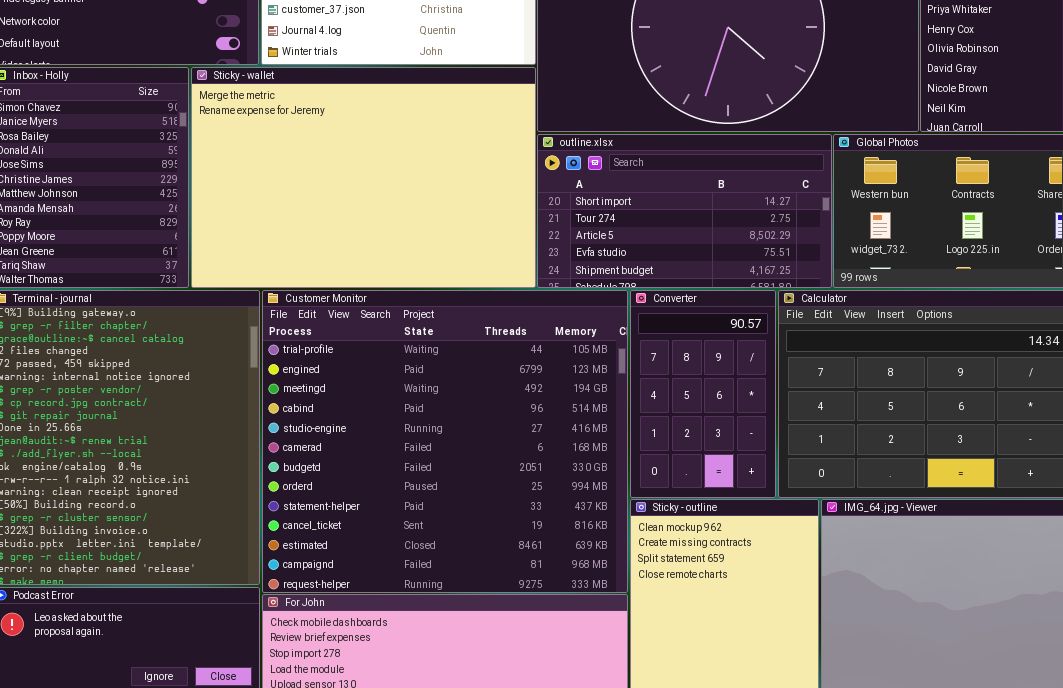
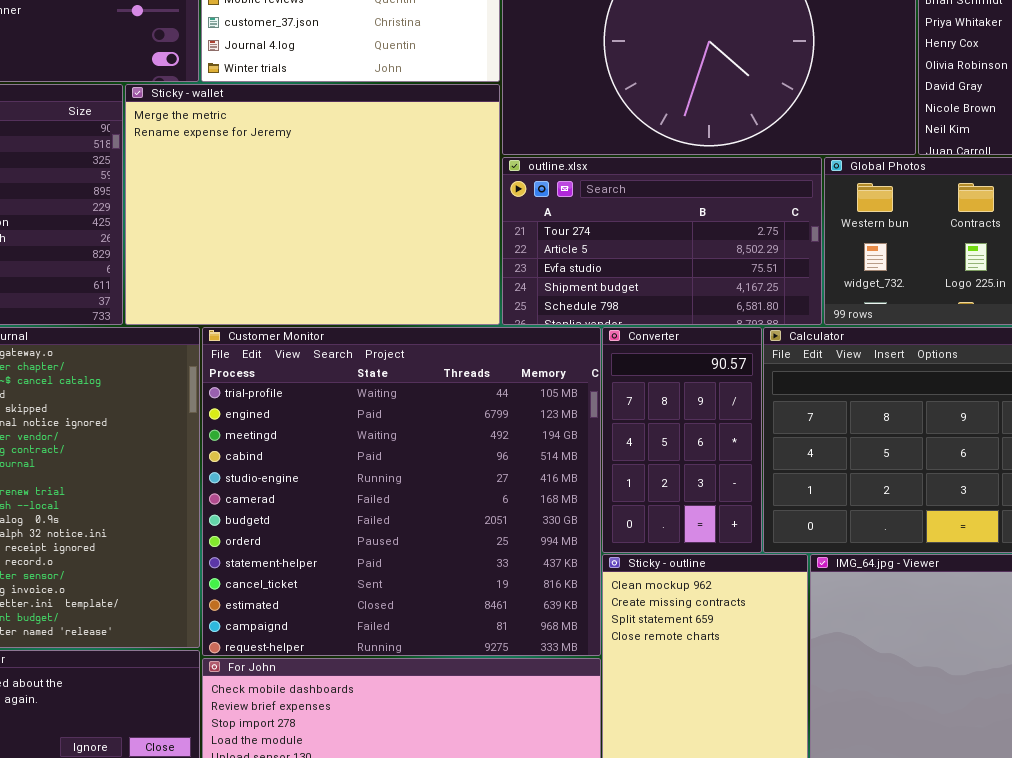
outline.xlsx: [537,134,832,288] -> [502,157,822,325], scrolled down 1 row

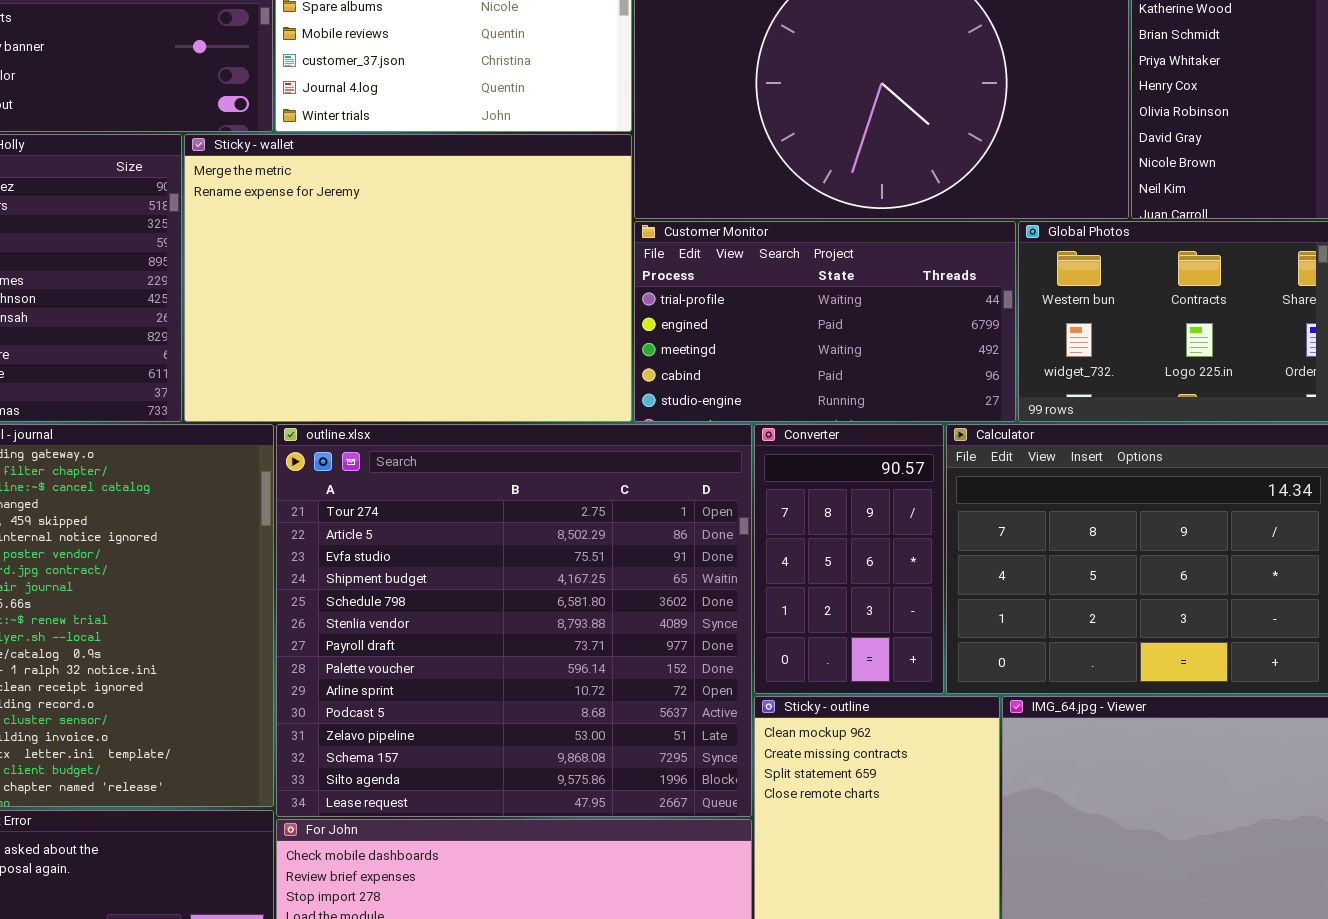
outline.xlsx: [502,157,822,325] -> [276,424,752,817], moved, resized
Customer Monitor: [202,327,601,656] -> [634,221,1016,422], moved, resized

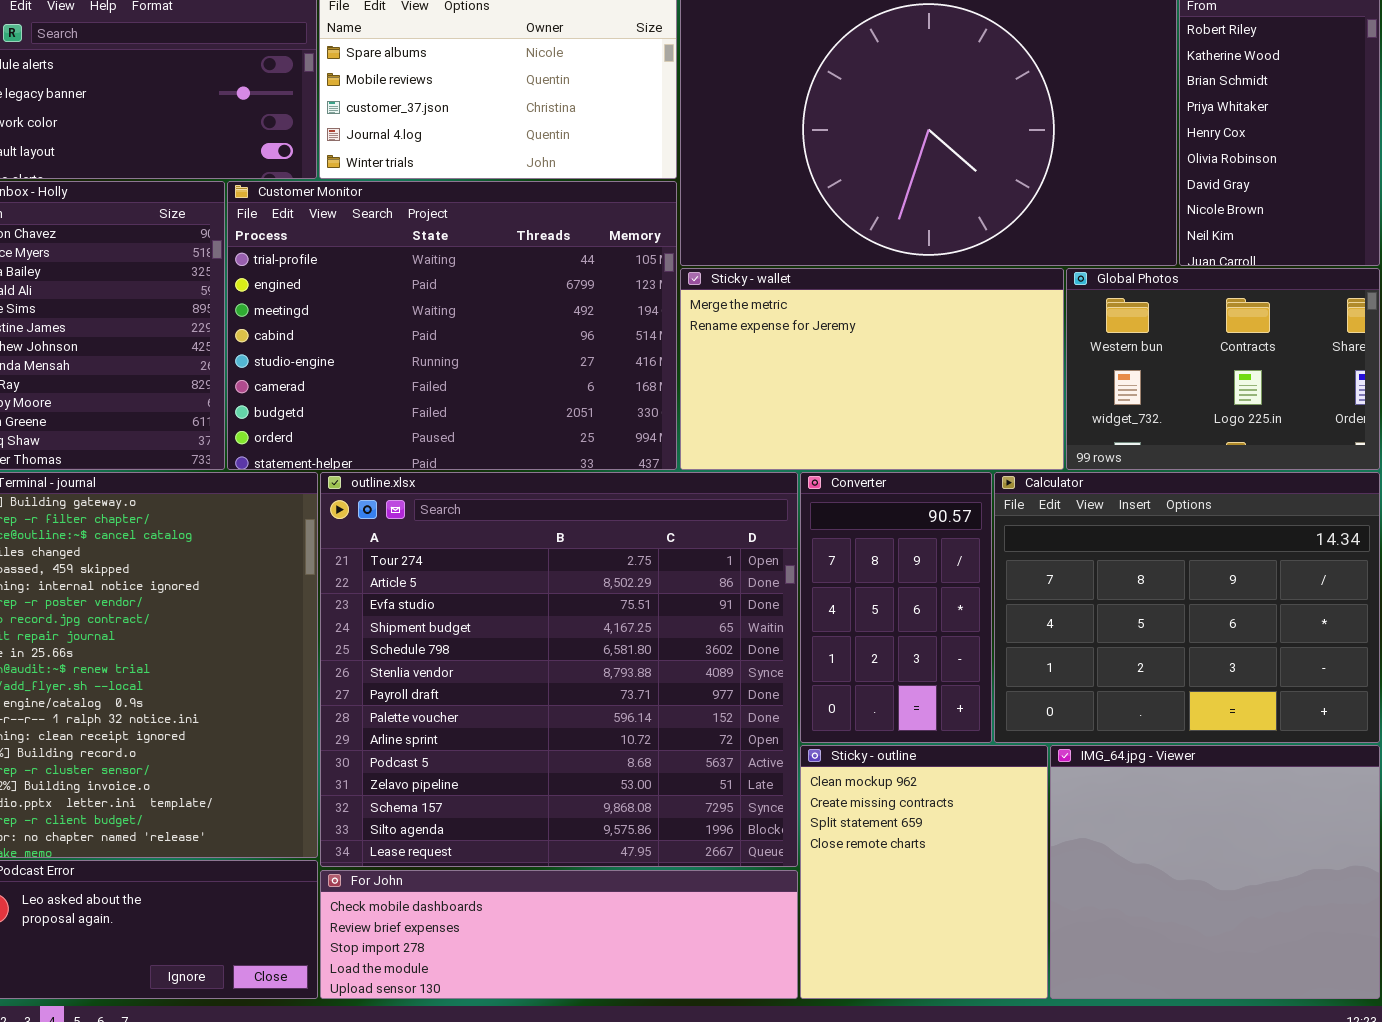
Sticky - wallet: [184,134,632,422] -> [680,268,1064,470], moved, resized
Customer Monitor: [634,221,1016,422] -> [227,181,677,470], moved, resized

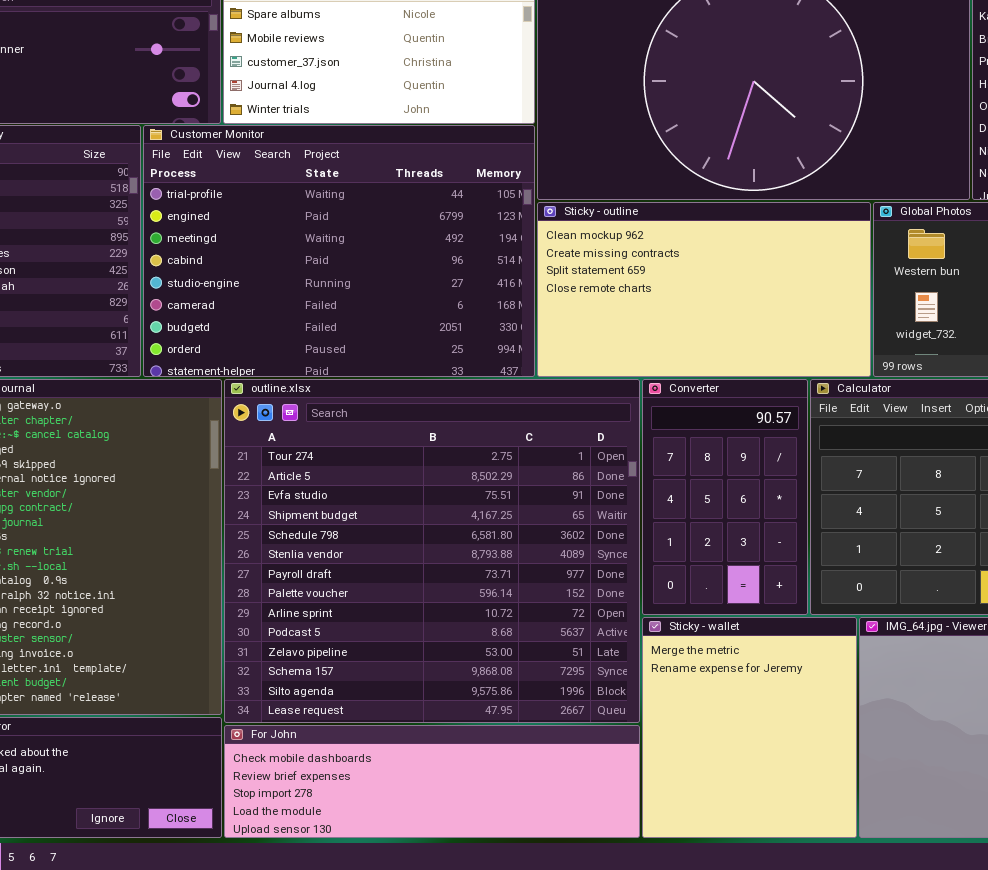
Sticky - wallet: [680,268,1064,470] -> [642,617,857,838], moved, resized
Sticky - outline: [800,745,1048,999] -> [537,202,871,377], moved, resized

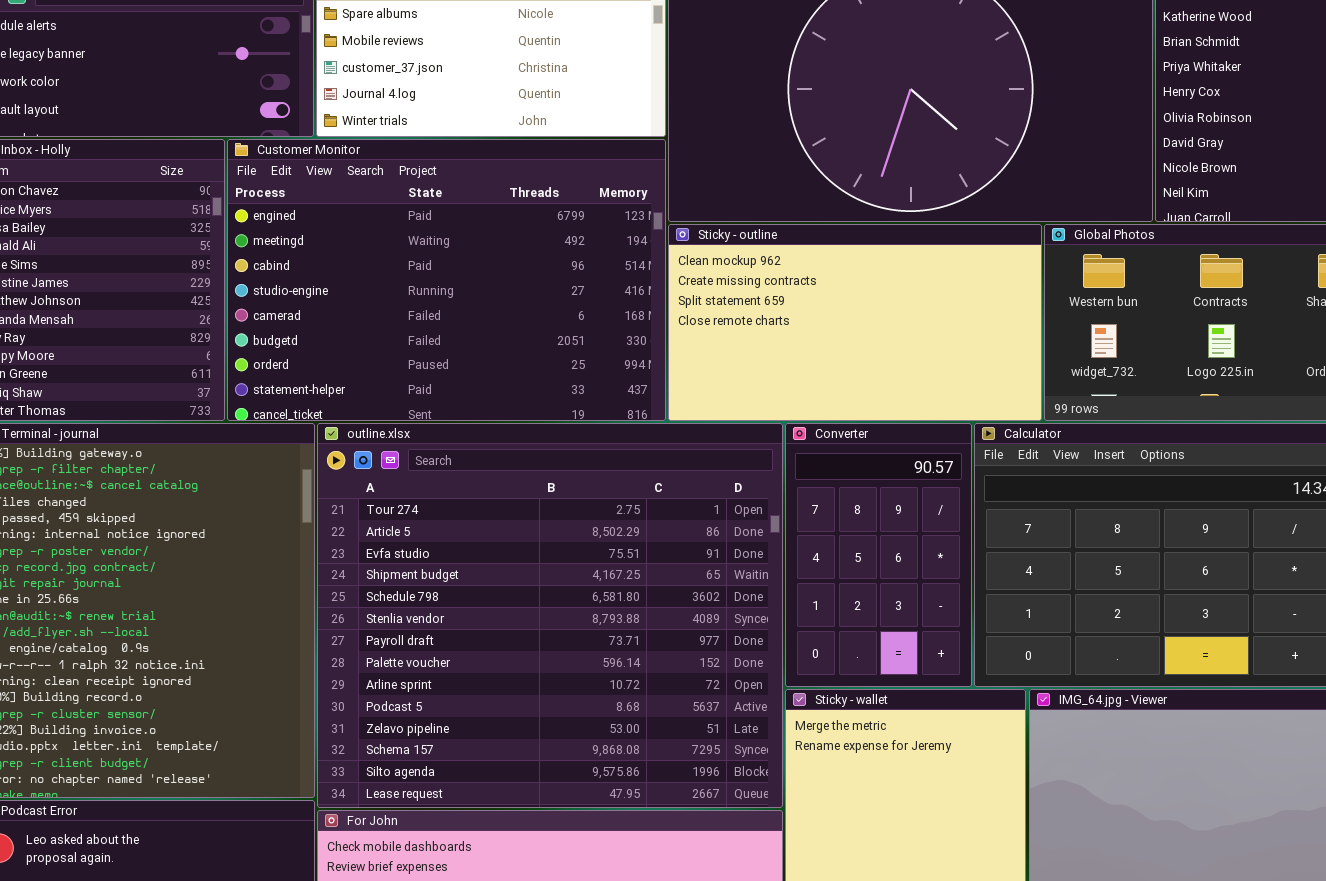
Customer Monitor: [143,125,535,377] -> [227,139,666,421], scrolled down 1 row

